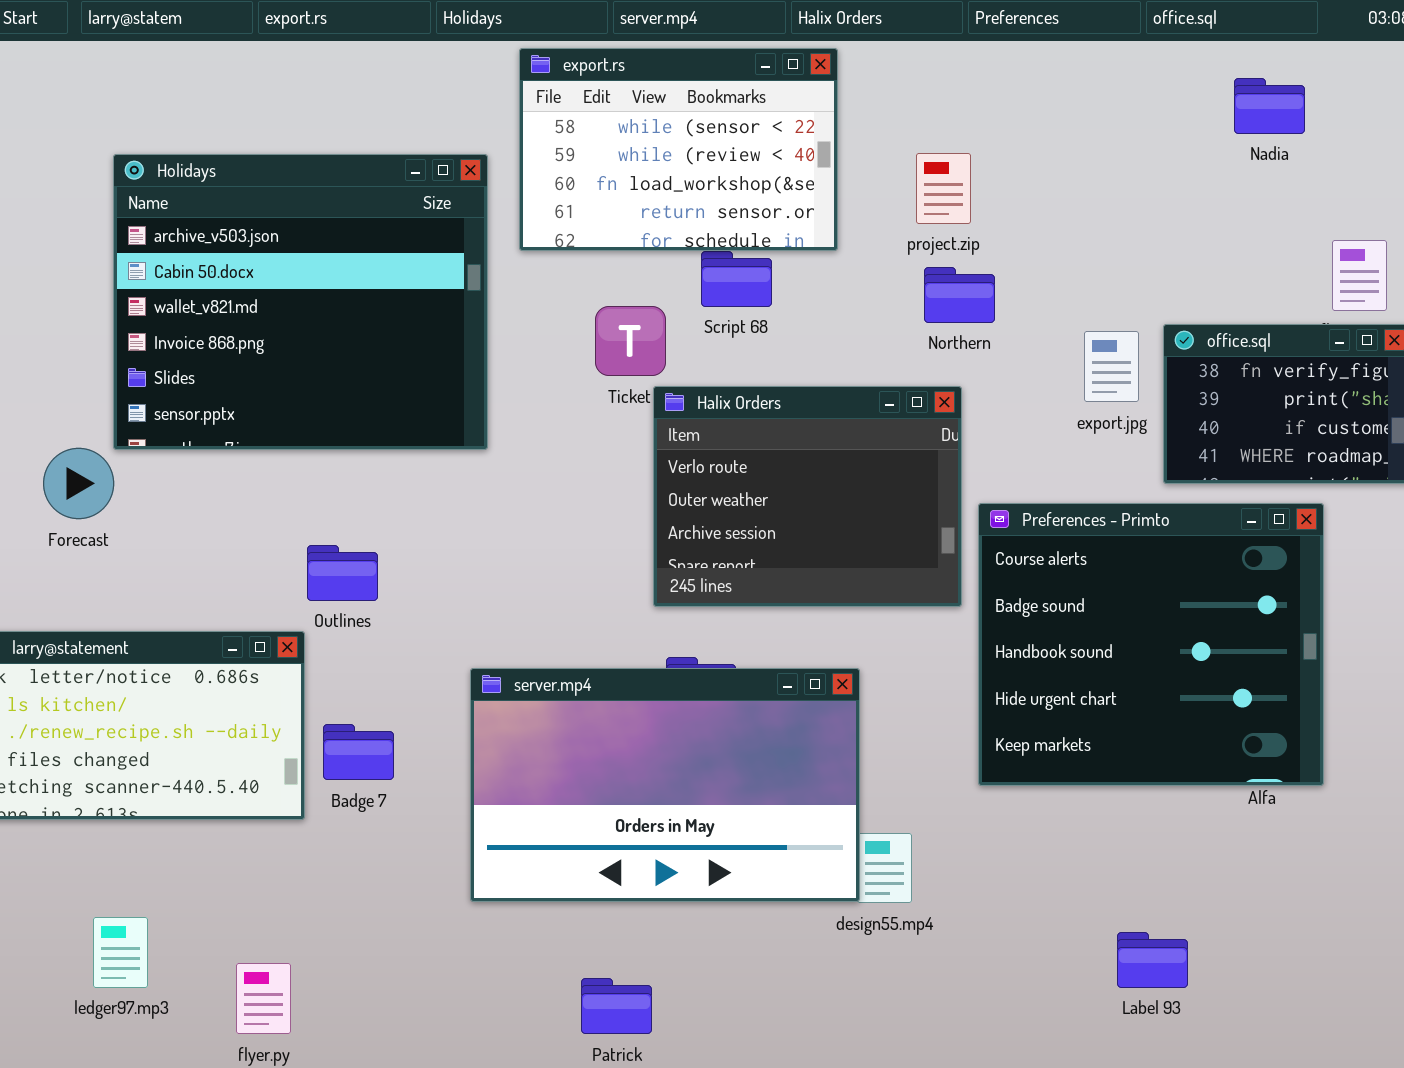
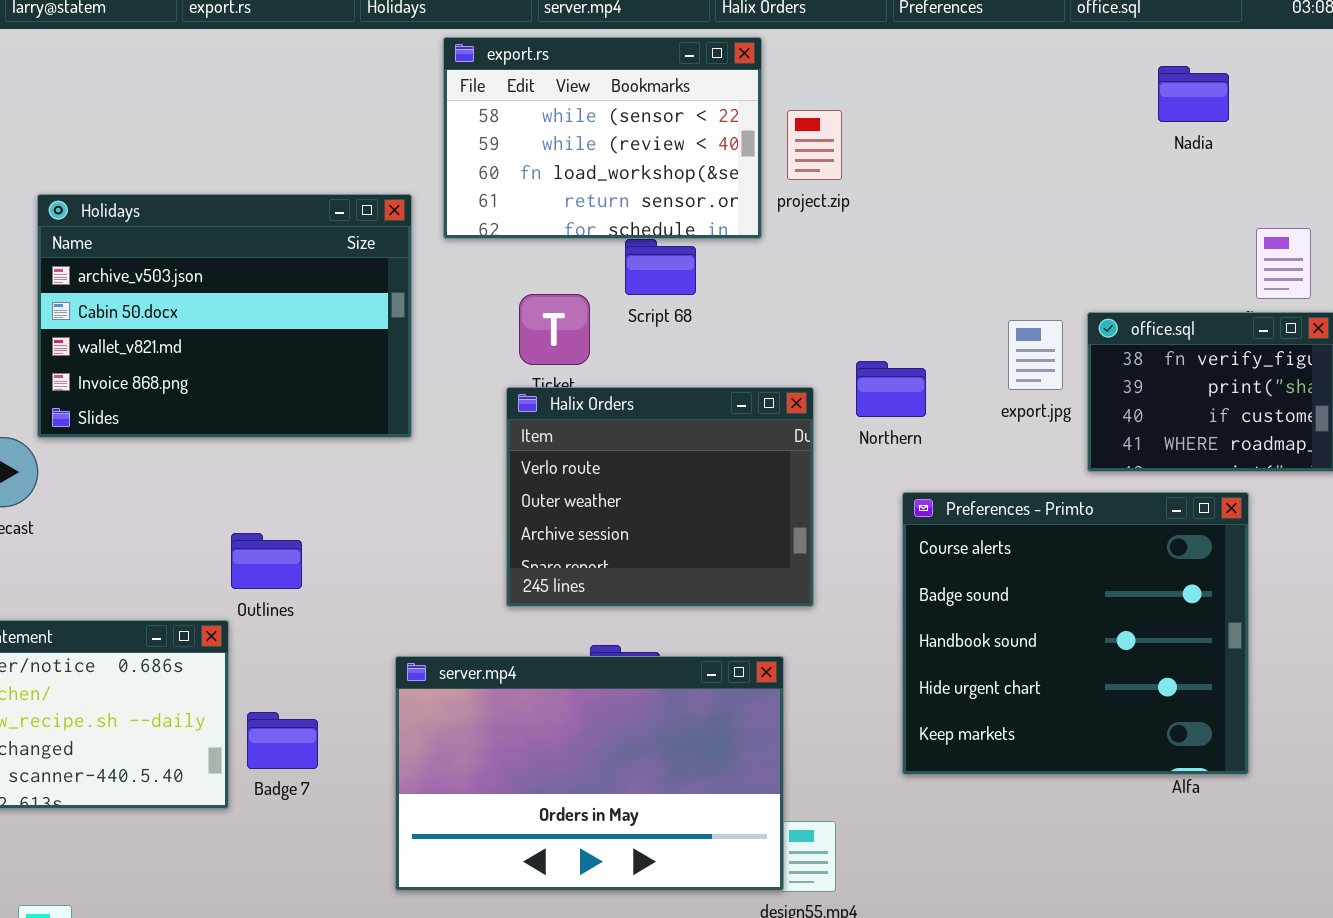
project.zip: [916,153,971,224] -> [787,110,842,180], moved
Holidays: [113,154,488,450] -> [37,194,412,438], resized
Northern: [924,267,995,323] -> [856,361,926,417], moved
Halix Orders: [653,386,962,607] -> [506,387,814,607], moved

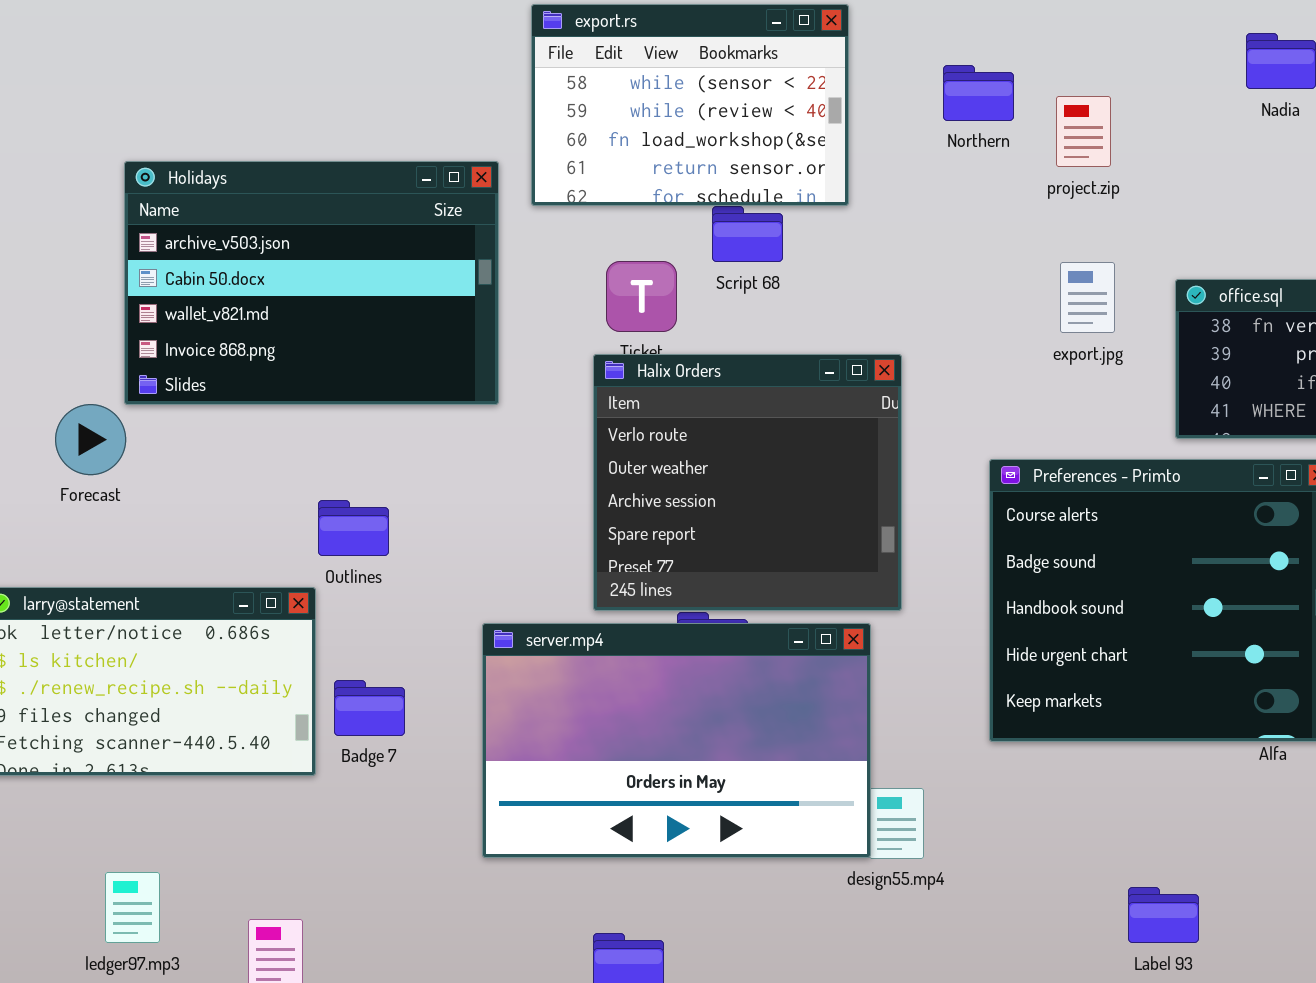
project.zip: [787,110,842,180] -> [1056,96,1111,167], moved
export.jpg: [1008,320,1063,390] -> [1060,262,1115,333], moved
Northern: [856,361,926,417] -> [943,65,1014,121], moved
Halix Orders: [506,387,814,607] -> [593,354,902,611], resized

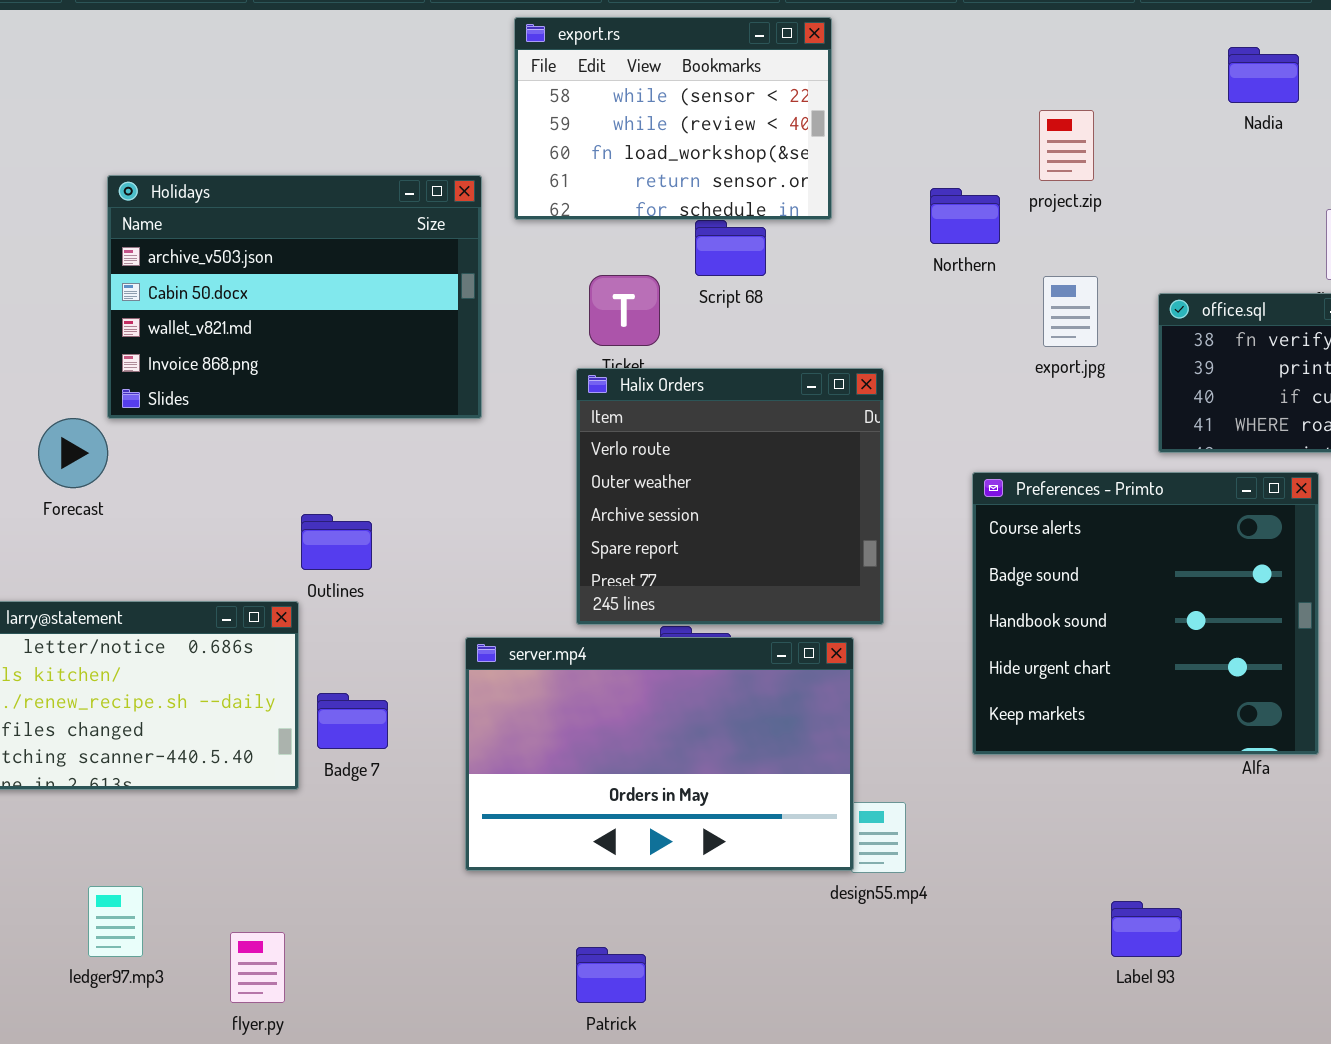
Northern: [943,65,1014,121] -> [930,188,1000,244], moved

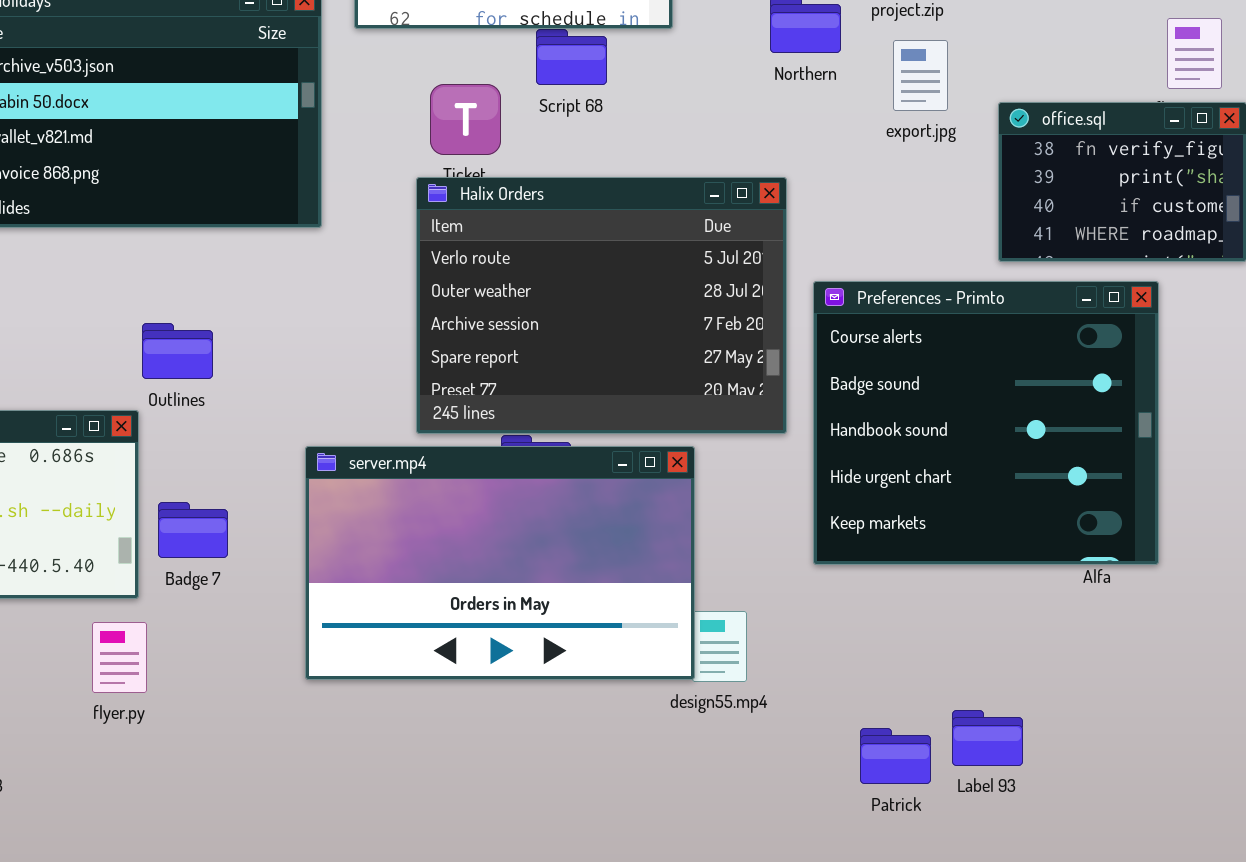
export.jpg: [1043,276,1098,347] -> [893,40,948,111], moved
Halix Orders: [576,368,884,625] -> [416,177,787,434], resized
flyer.py: [230,932,285,1003] -> [92,622,147,693], moved
Patrick: [576,947,646,1003] -> [860,728,931,784], moved

